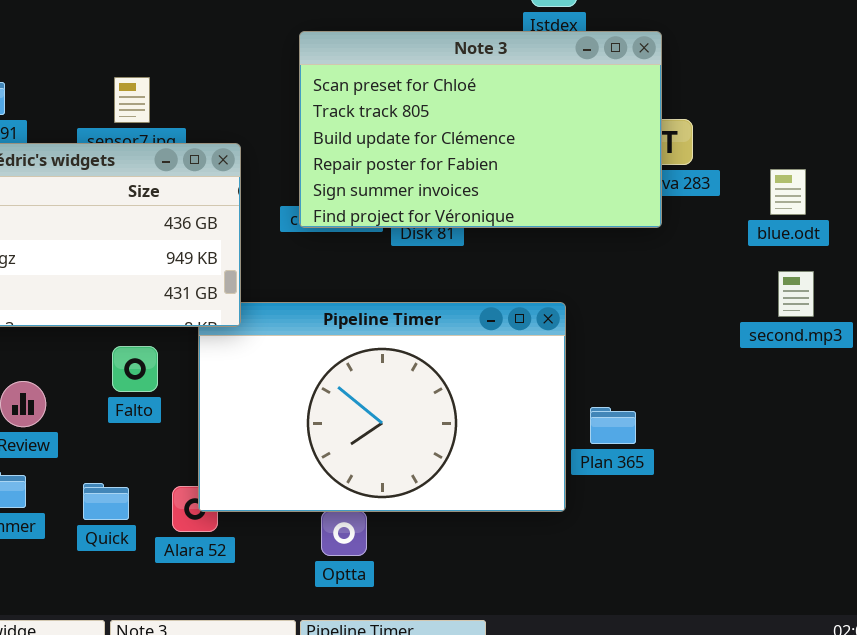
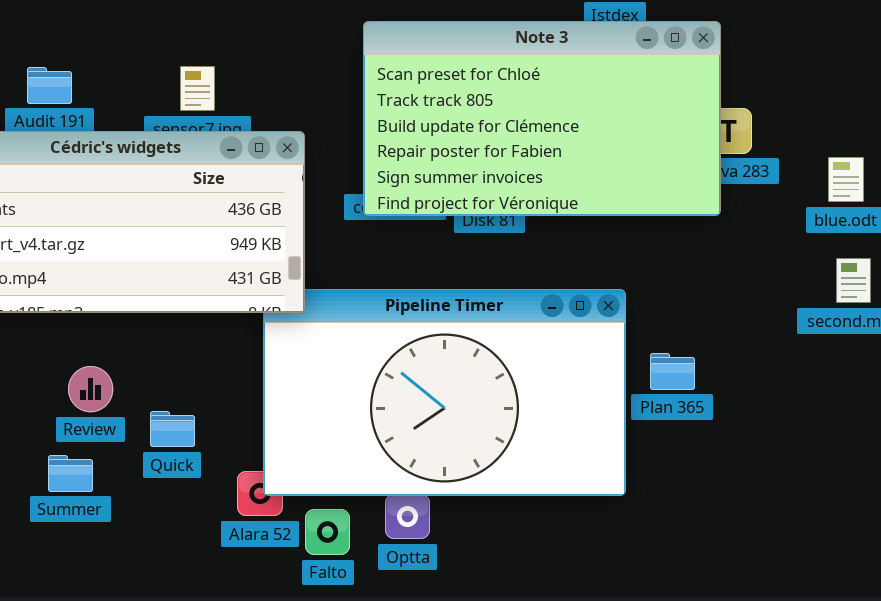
Falto: [112,346,158,392] -> [305,509,350,555], moved
Plan 365: [590,407,636,444] -> [650,353,695,390], moved
Quick: [83,483,129,520] -> [150,411,195,447], moved

